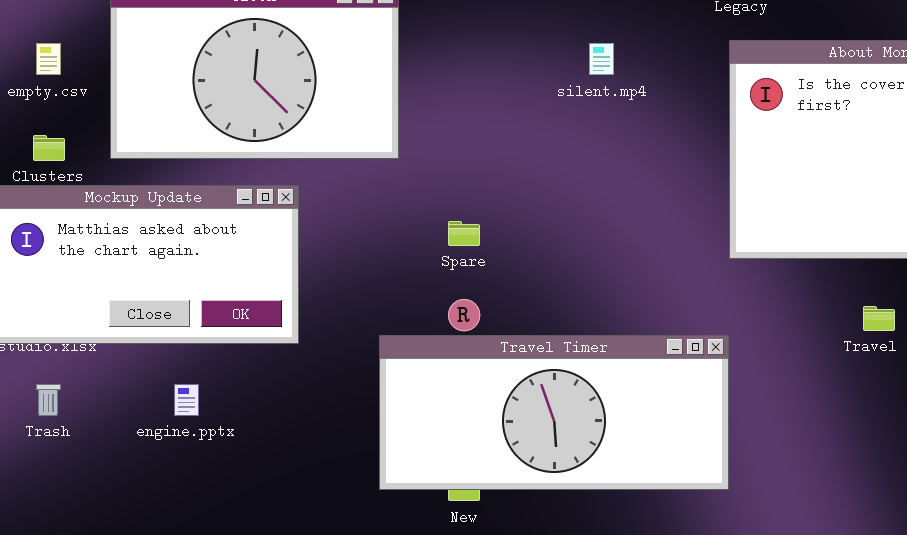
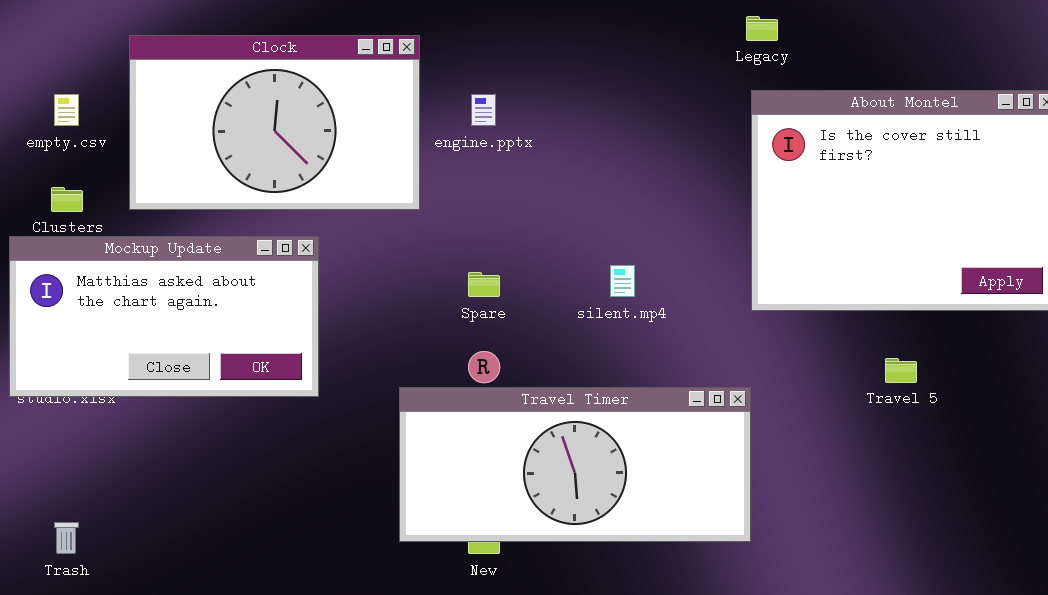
silent.mp4: [589,43,614,75] -> [610,265,635,297], moved
Trash: [36,384,61,416] -> [54,522,79,554], moved
engine.pptx: [174,384,199,416] -> [471,94,496,126], moved

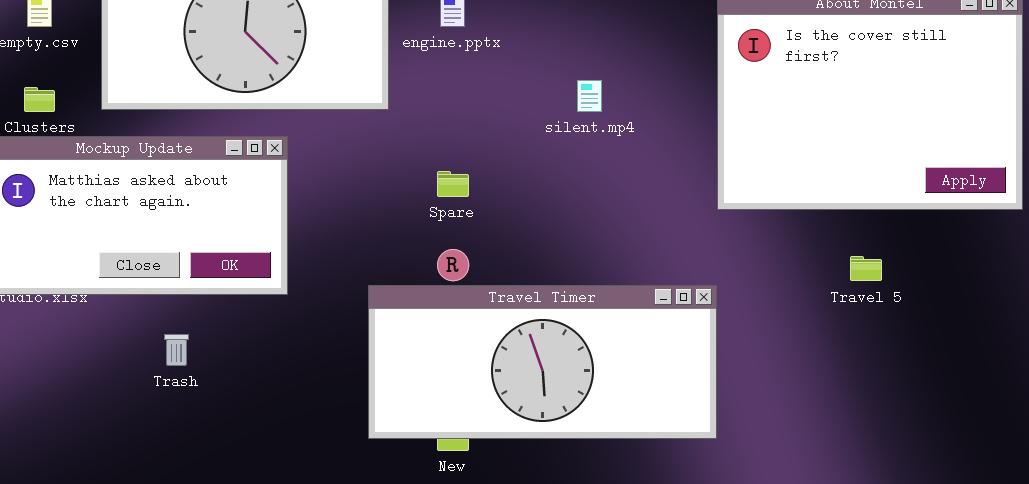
silent.mp4: [610,265,635,297] -> [577,80,602,112], moved
Trash: [54,522,79,554] -> [164,334,189,366], moved

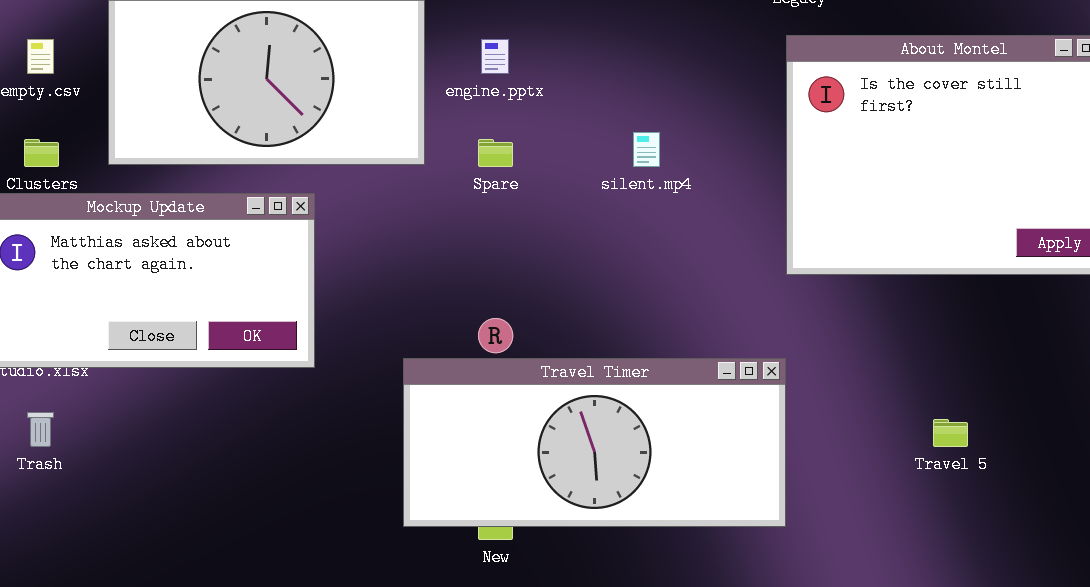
Spare: [437,171,469,197] -> [478,139,513,167], moved
Travel 5: [850,256,882,281] -> [933,419,968,447], moved
Trash: [164,334,189,366] -> [27,412,54,447], moved

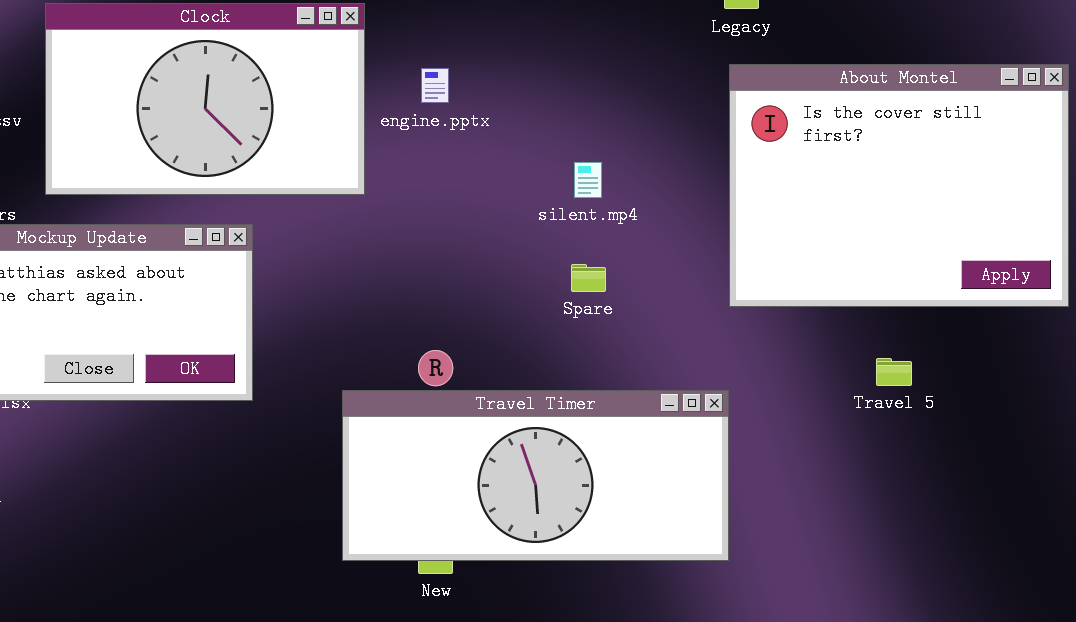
Spare: [478,139,513,167] -> [571,264,606,292], moved
Travel 5: [933,419,968,447] -> [876,358,912,386], moved

